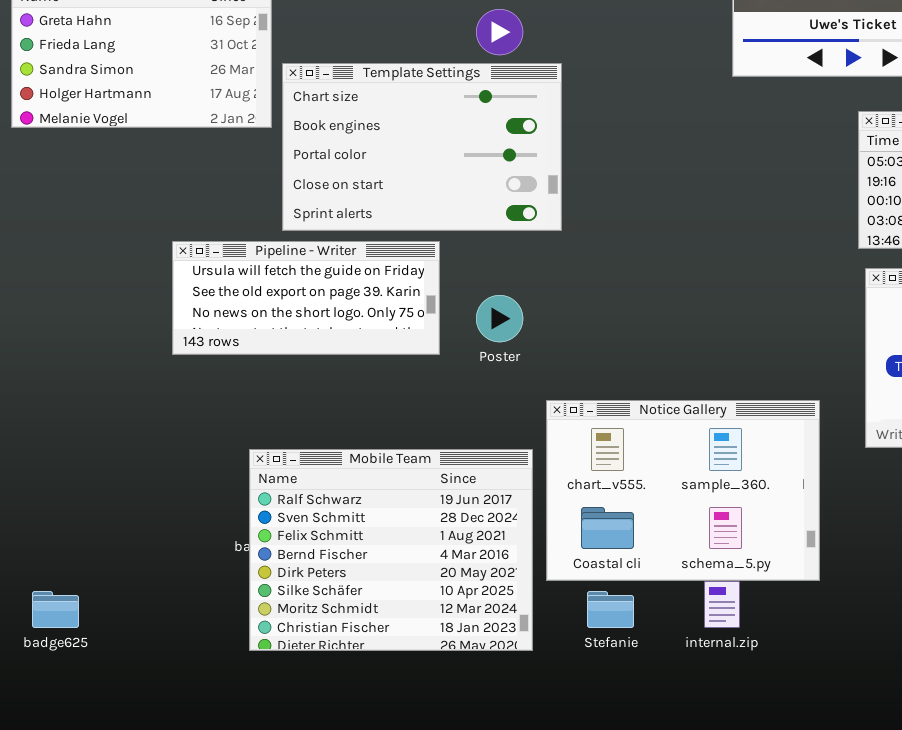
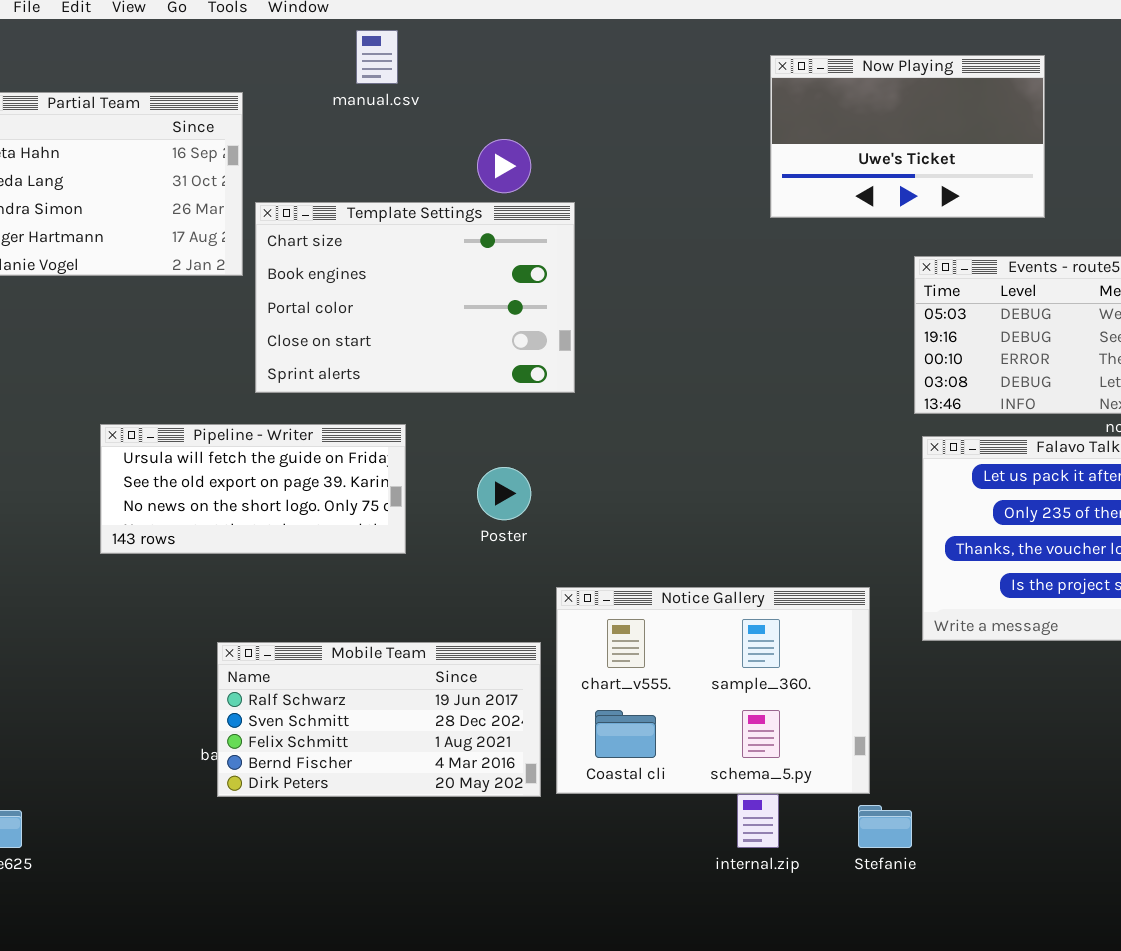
Pipeline - Writer: [172,241,440,355] -> [100,424,406,554], moved
Mobile Team: [249,449,533,651] -> [217,642,541,797], resized
Stefanie: [587,591,634,628] -> [858,805,912,848], moved

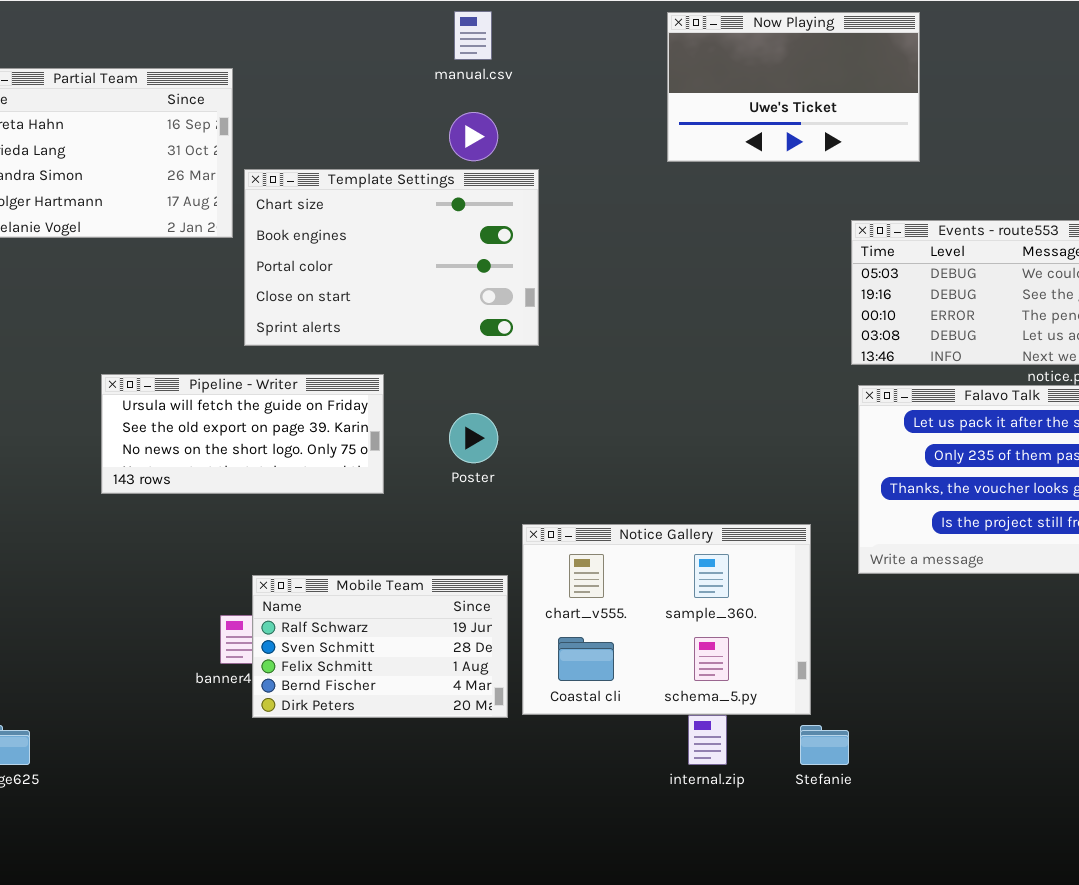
manual.csv: [356,30,398,84] -> [454,11,492,60], moved
Now Playing: [770,55,1045,218] -> [667,12,920,162], moved
Mobile Team: [217,642,541,797] -> [252,575,508,718], resized

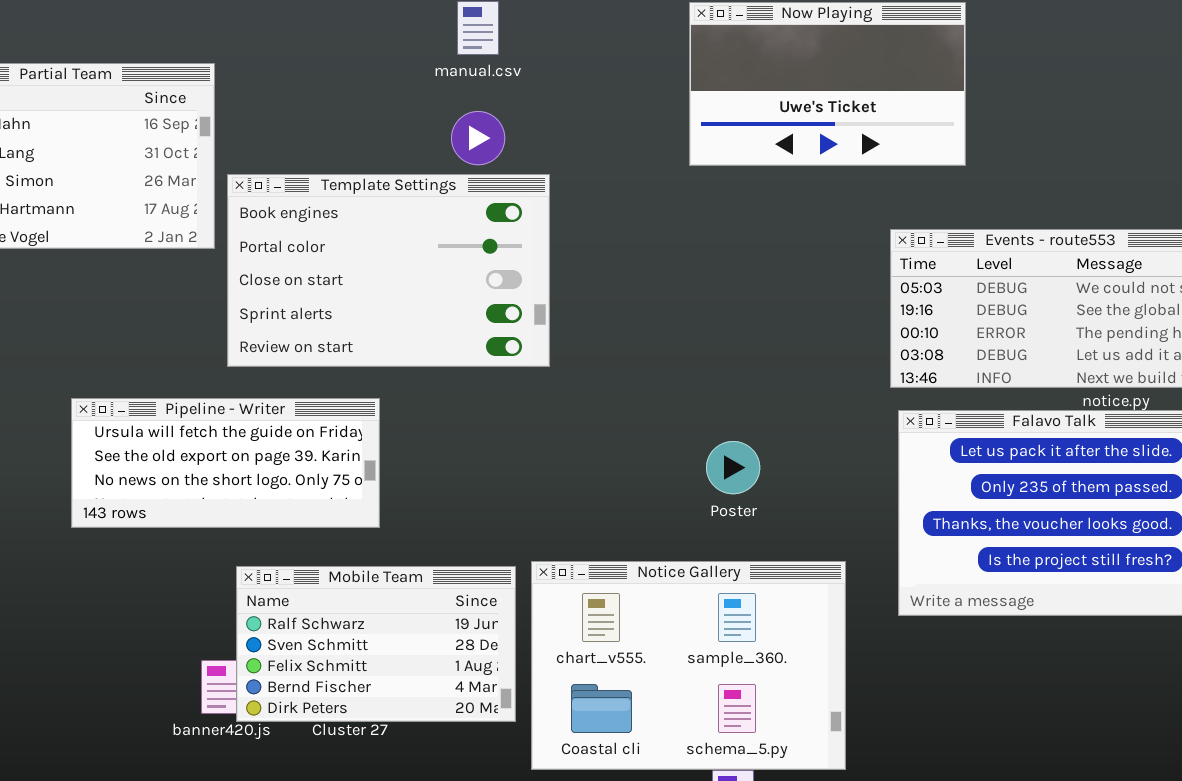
Template Settings: [244,169,539,346] -> [227,174,550,367], scrolled down 1 row
Poster: [449,413,498,463] -> [706,441,760,494], moved
Mobile Team: [252,575,508,718] -> [236,566,516,722], moved

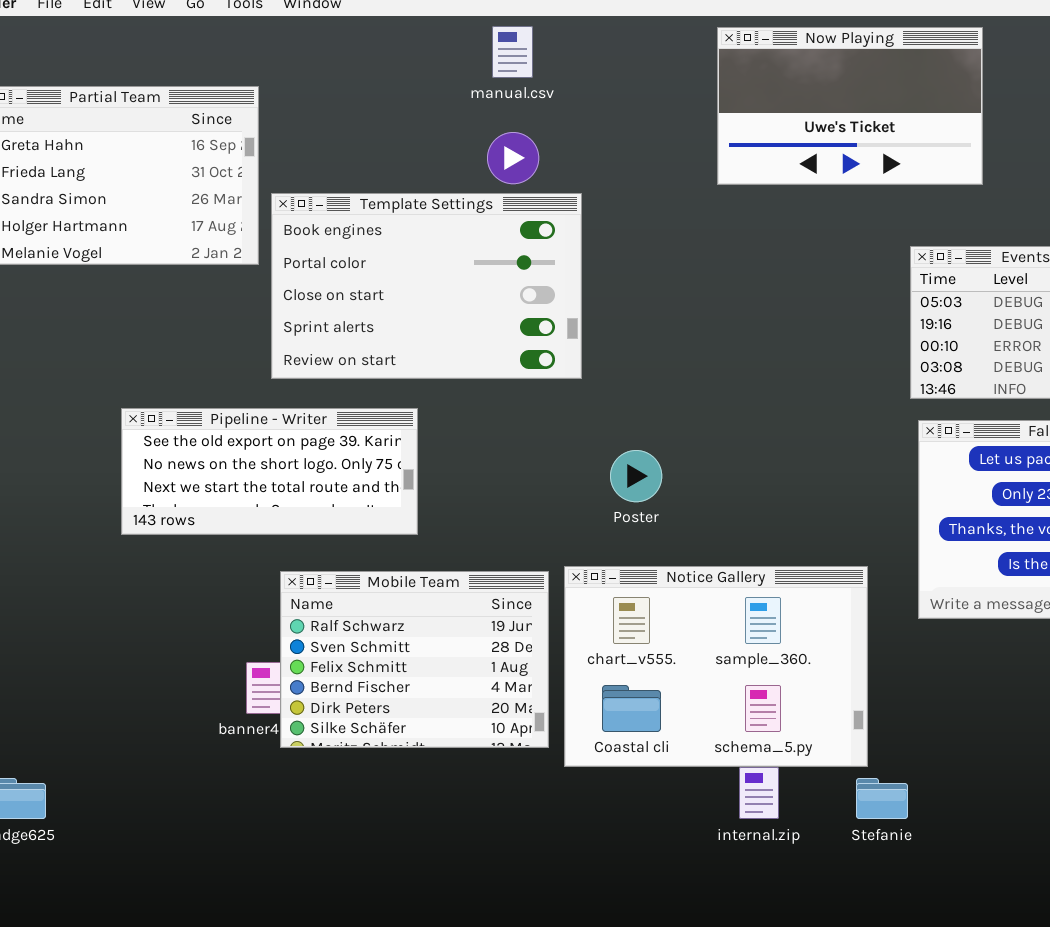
Pipeline - Writer: [71,398,380,528] -> [121,408,418,535], scrolled down 1 row
Poster: [706,441,760,494] -> [610,450,662,502], moved
Mobile Team: [236,566,516,722] -> [280,571,549,748], resized

